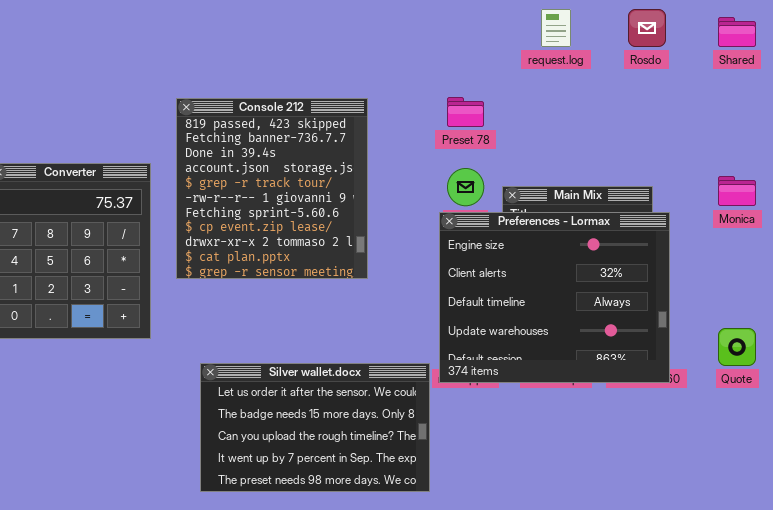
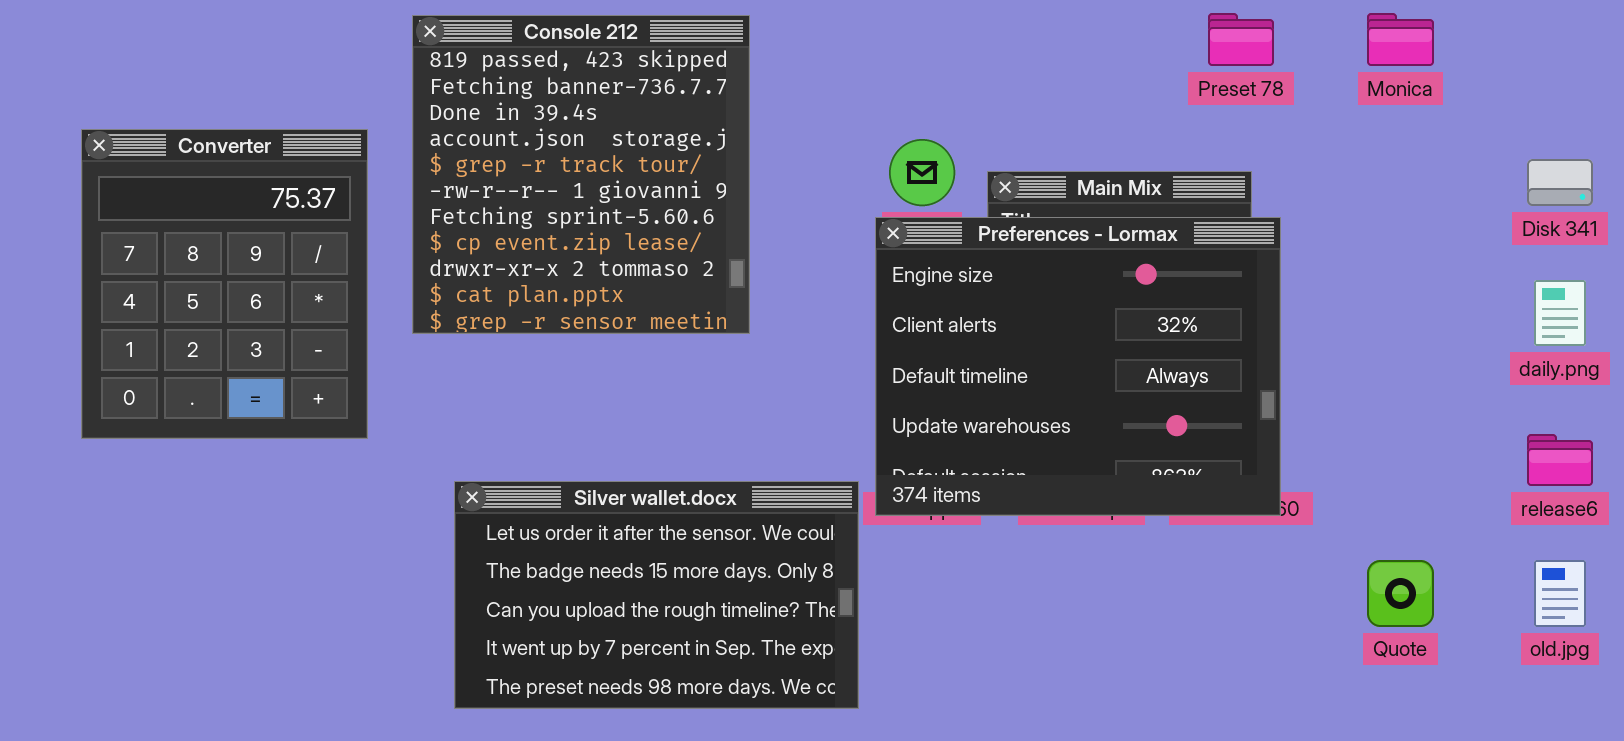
Preset 78: [447,97,484,127] -> [1208,13,1274,66], moved
Monica: [718,176,756,206] -> [1367,13,1434,66], moved
Quote: [718,328,756,366] -> [1367,560,1434,627], moved

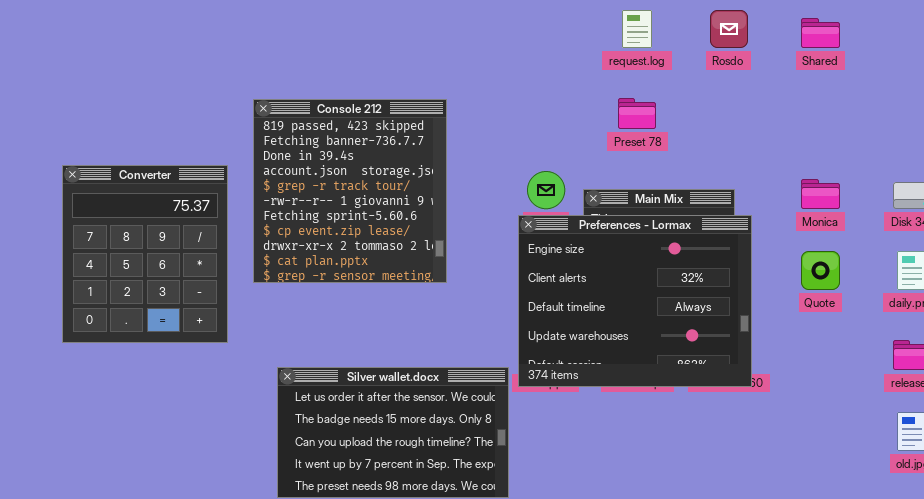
Preset 78: [1208,13,1274,66] -> [618,98,656,129], moved
Monica: [1367,13,1434,66] -> [801,179,840,209], moved
Quote: [1367,560,1434,627] -> [801,251,840,290], moved

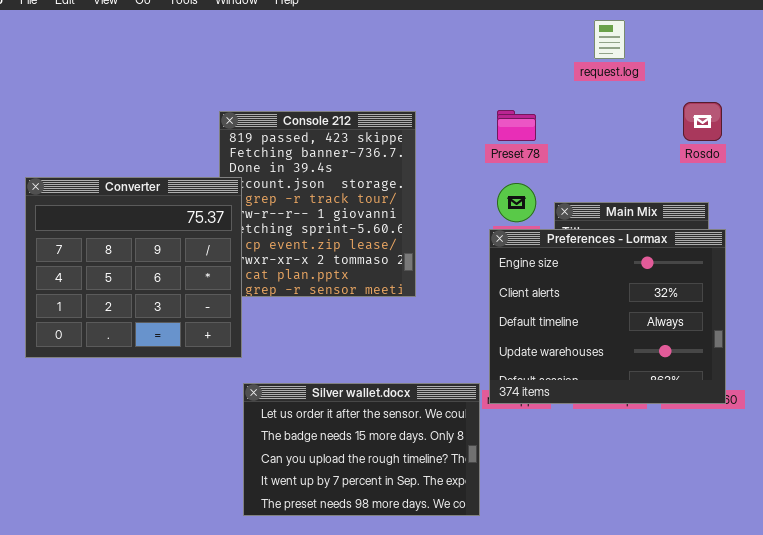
Rosdo: [710,10,748,48] -> [683,102,722,141], moved
Preset 78: [618,98,656,129] -> [497,110,536,141], moved
Converter: [62,165,228,343] -> [25,177,242,358], resized

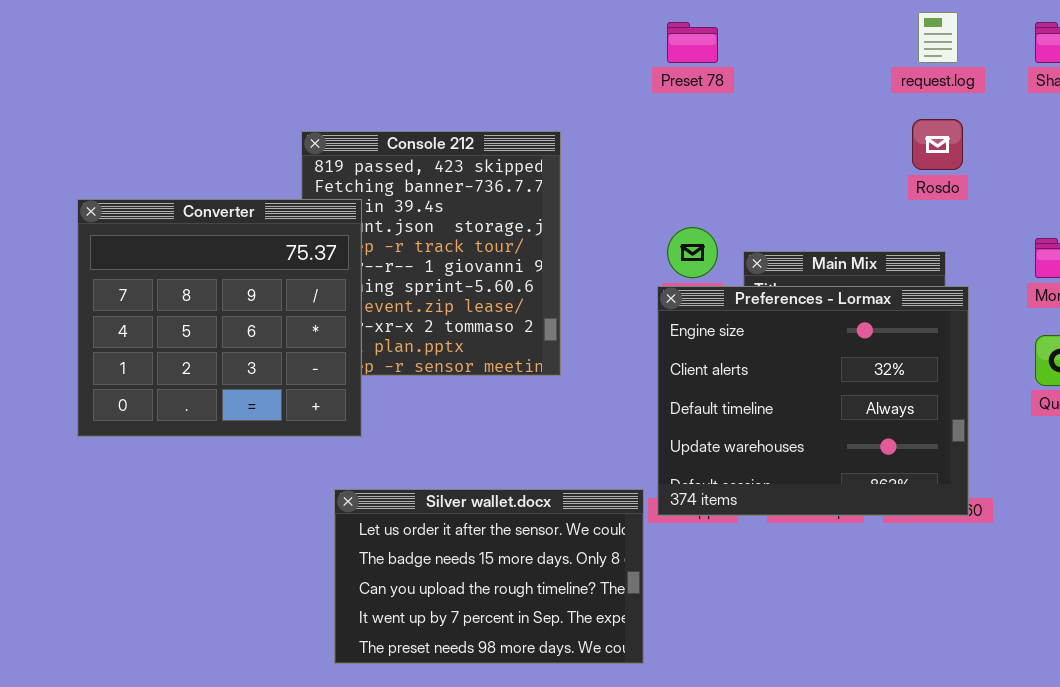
request.log: [594,20,625,59] -> [918,12,958,63], moved
Preset 78: [497,110,536,141] -> [667,22,718,63], moved
Converter: [25,177,242,358] -> [77,199,362,437], moved

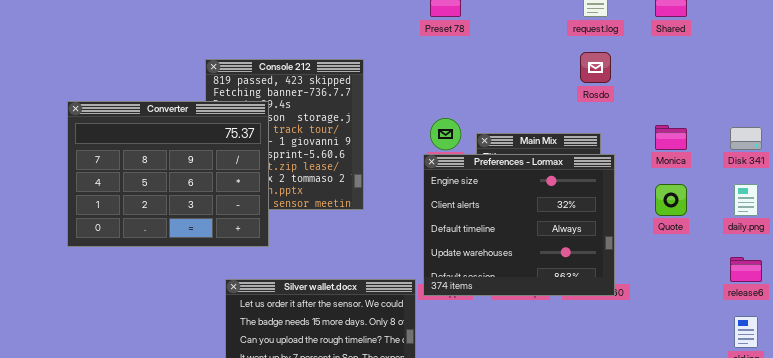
Converter: [77,199,362,437] -> [67,101,269,247], resized

